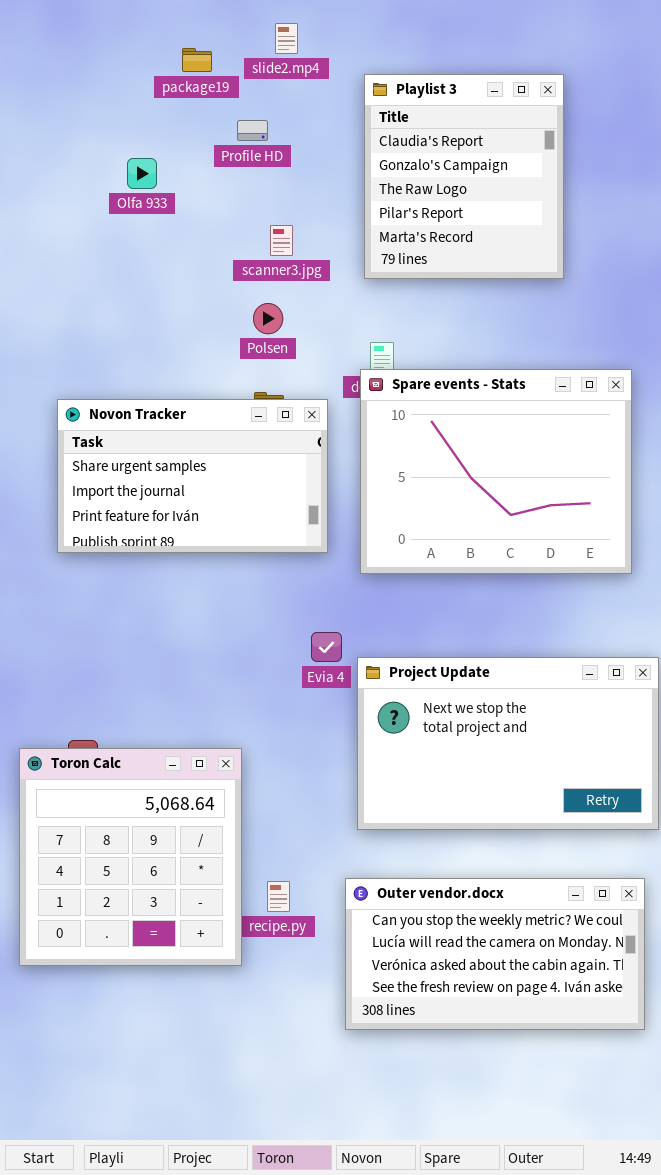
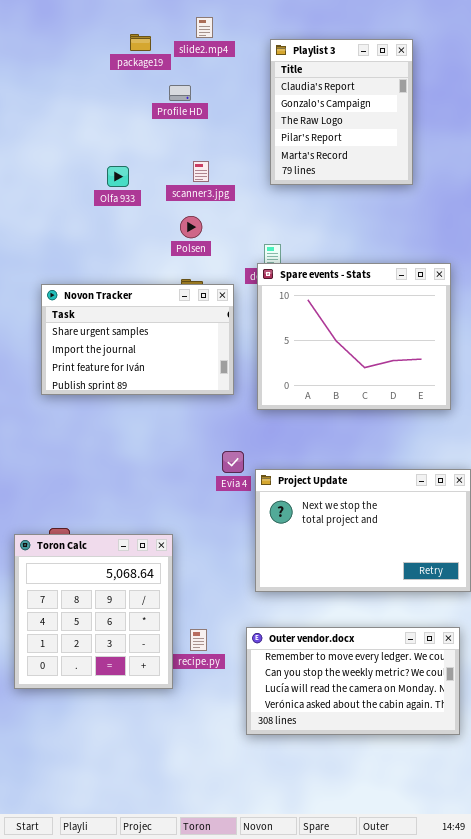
Playlist 3: [364,74,564,279] -> [270,39,413,185], moved
Olfa 933: [127,158,157,189] -> [107,166,129,187], moved
Outer vendor.docx: [345,878,645,1030] -> [246,627,460,735], scrolled up 1 row

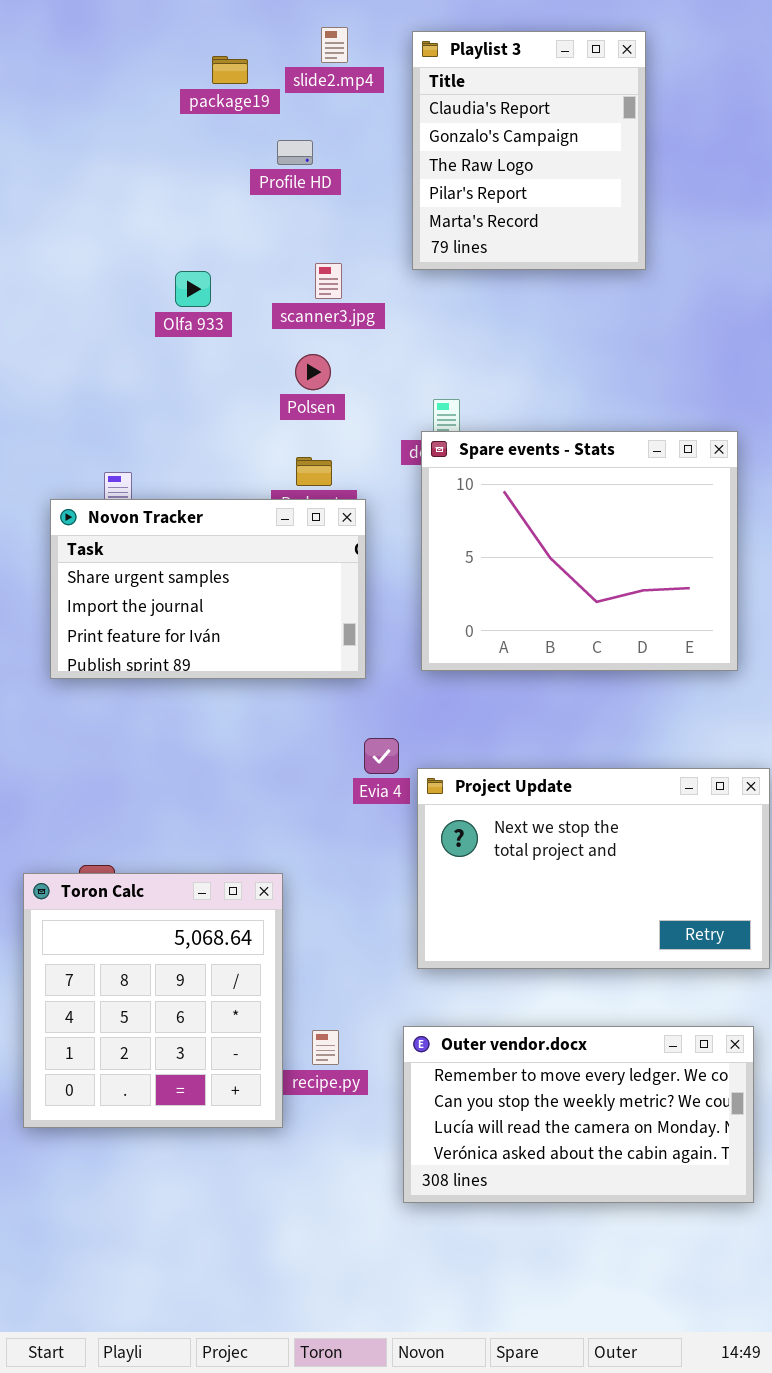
Playlist 3: [270,39,413,185] -> [412,31,646,270], moved
Novon Tracker: [41,284,234,395] -> [50,499,366,679], moved

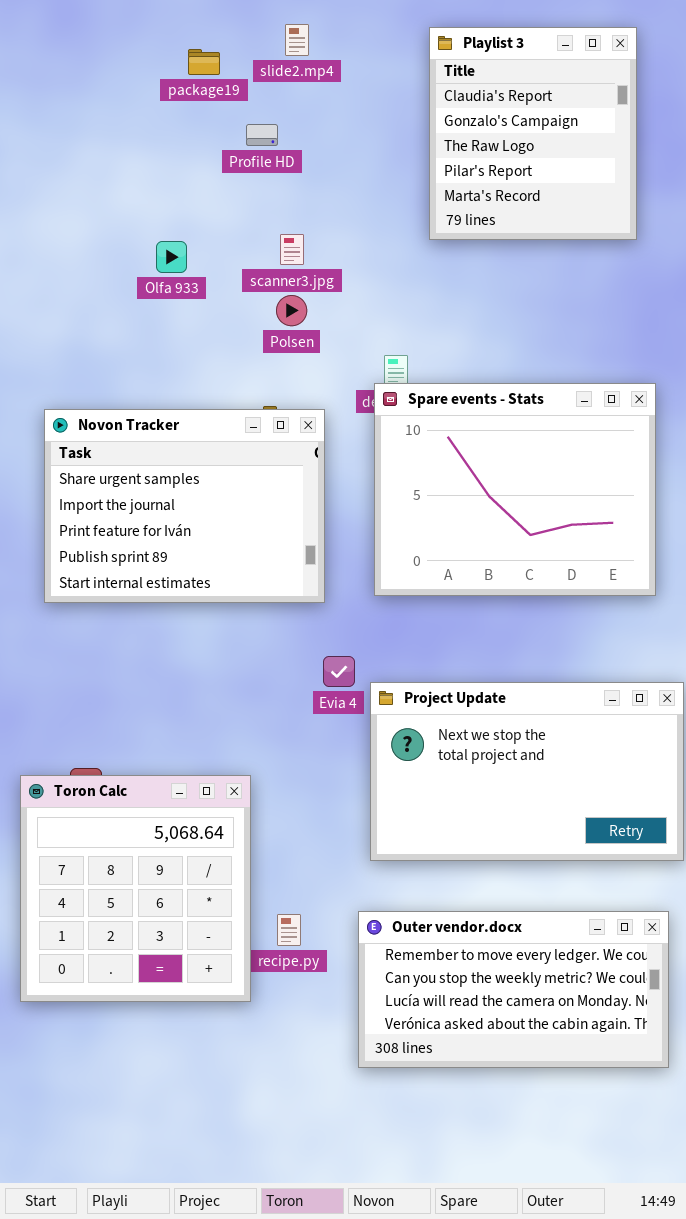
Playlist 3: [412,31,646,270] -> [429,27,637,240], moved
Polsen: [295,354,331,390] -> [276,295,307,326], moved
Novon Tracker: [50,499,366,679] -> [44,409,325,603], resized

